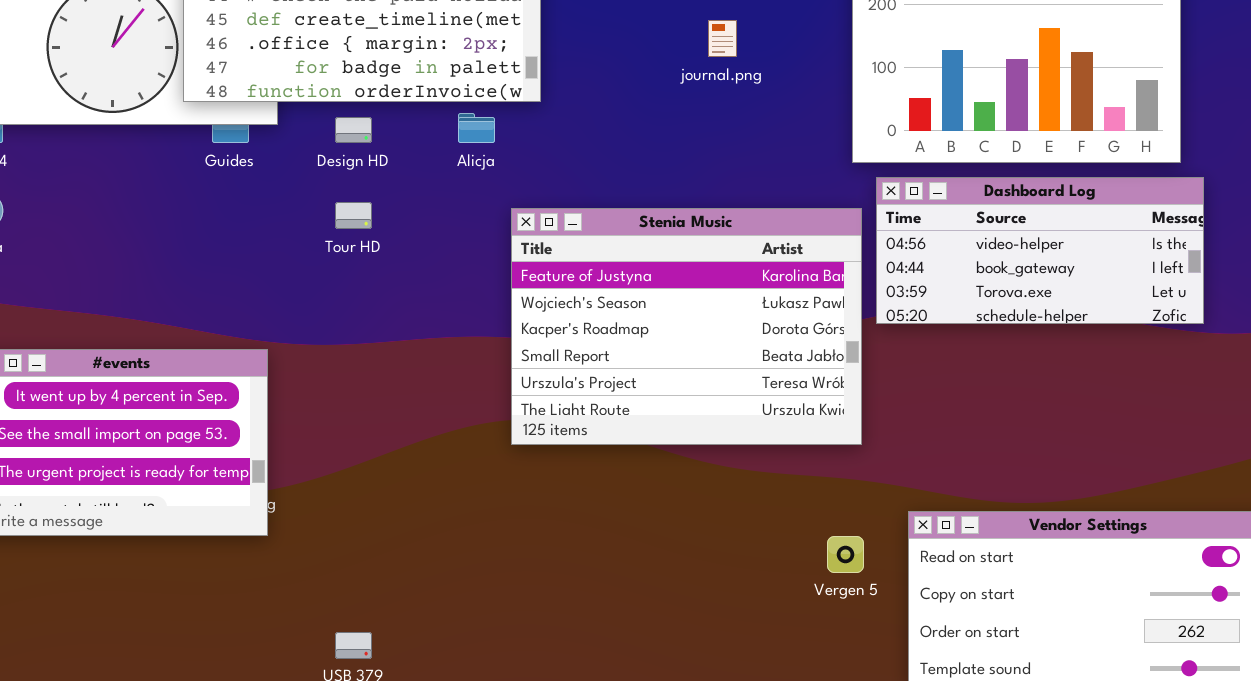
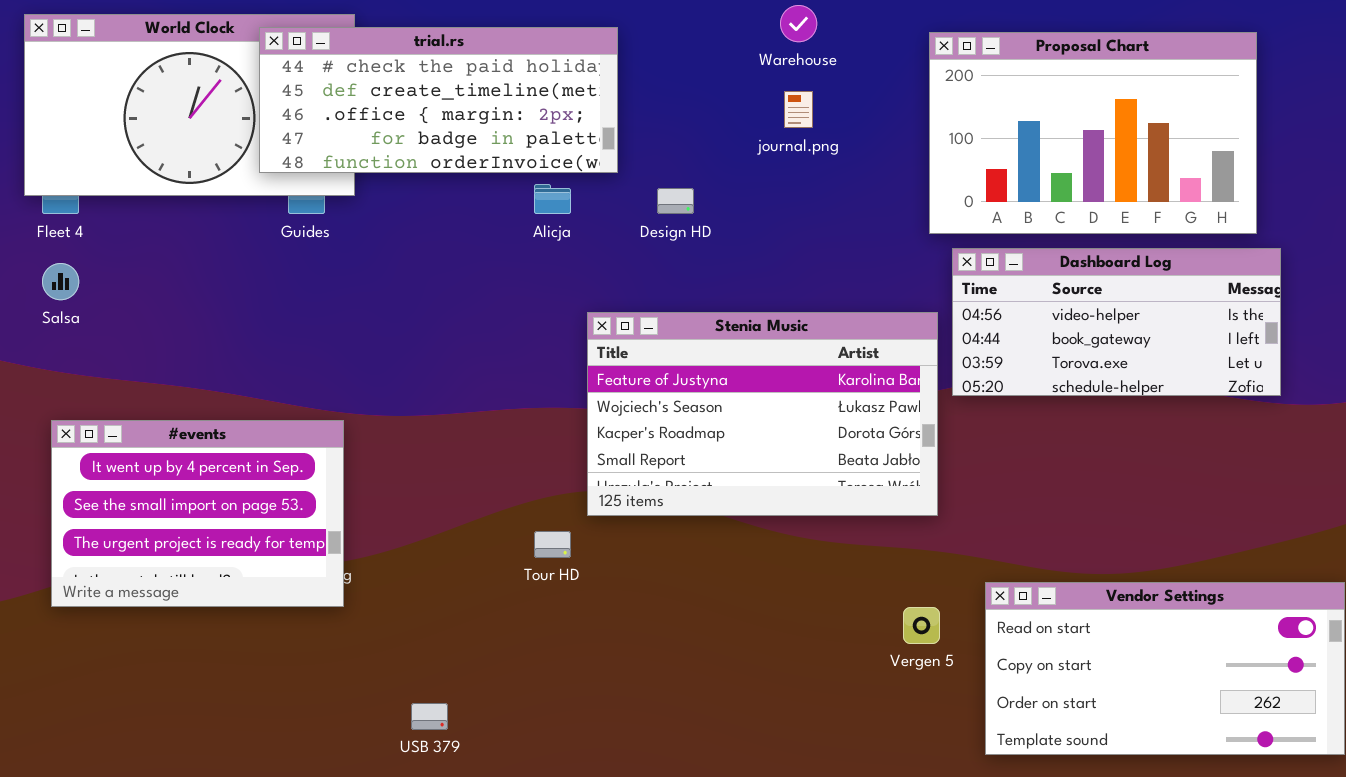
Design HD: [335,117,372,143] -> [657,188,694,214], moved
Tour HD: [335,202,372,229] -> [534,531,571,558], moved
Stenia Music: [511,208,862,445] -> [587,312,938,516], resized

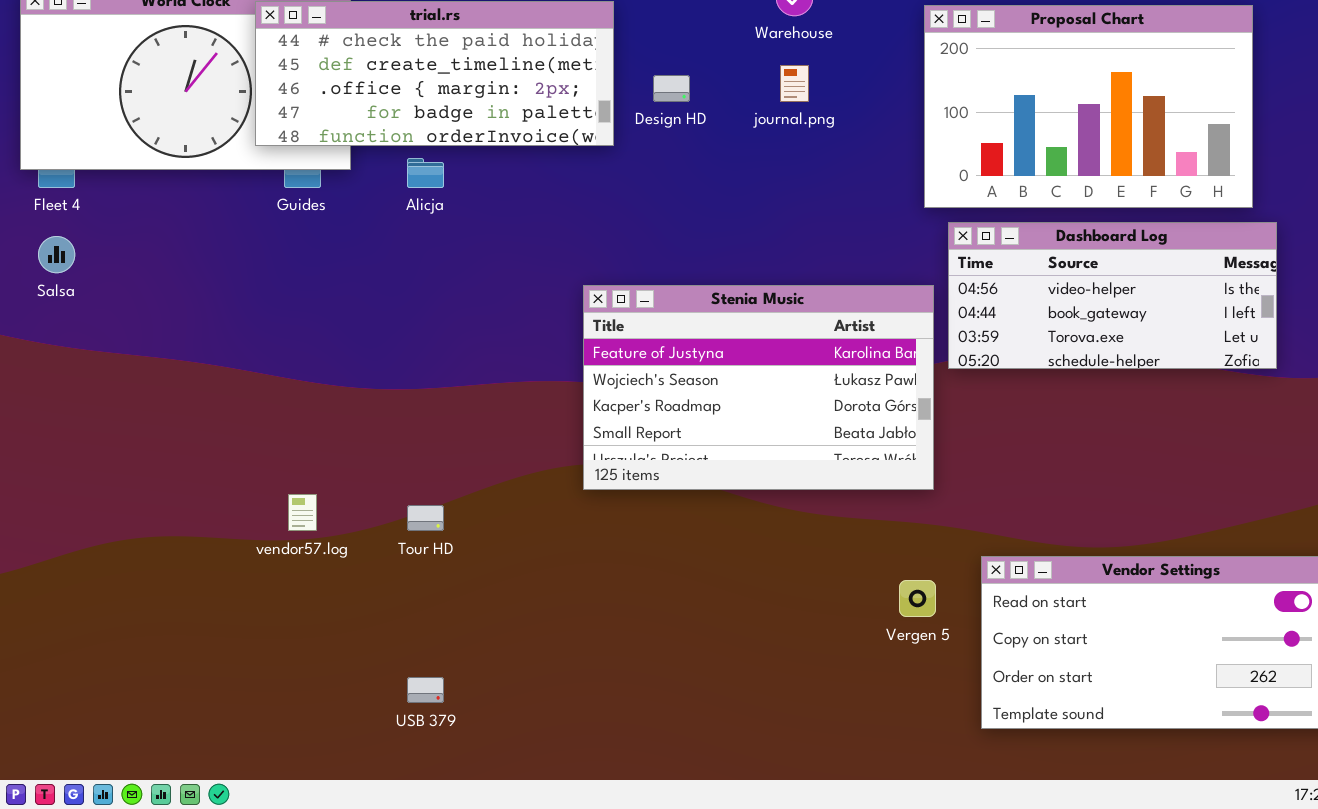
Alicja: [534,184,571,214] -> [407,158,444,188], moved
Design HD: [657,188,694,214] -> [653,75,690,102], moved
#events: [51,420,344,607] -> none, closed
Tour HD: [534,531,571,558] -> [407,505,444,531], moved

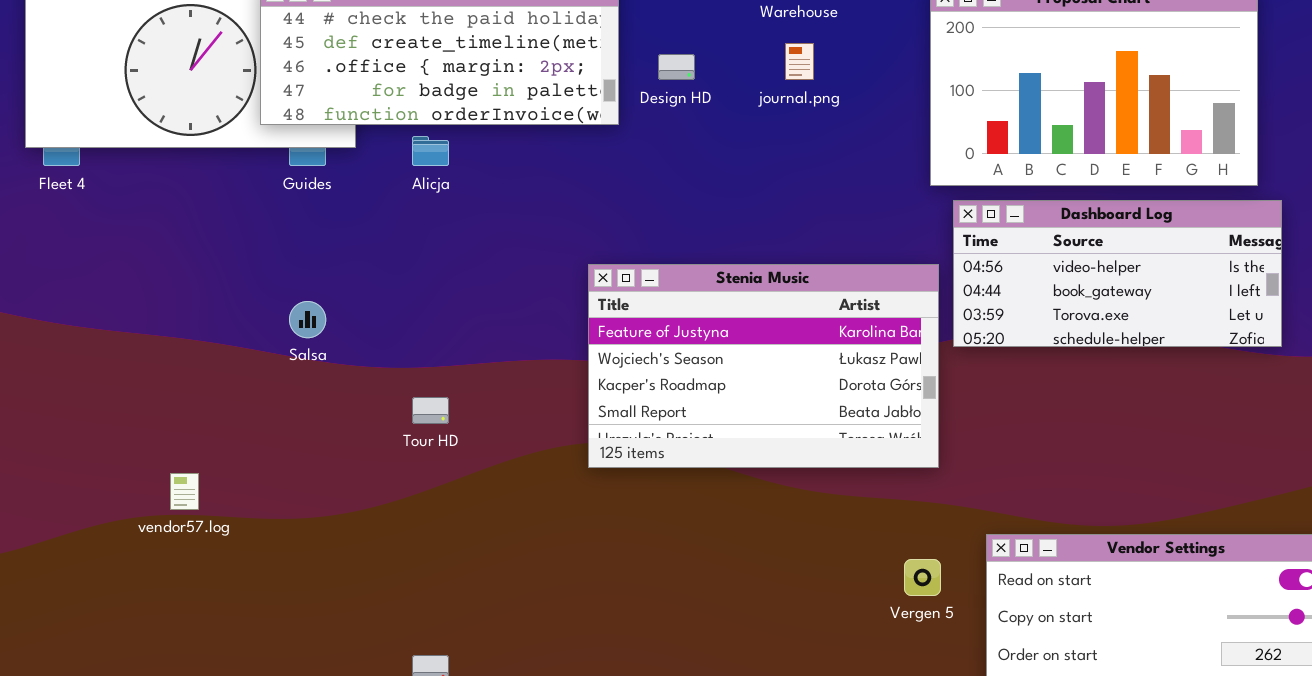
Salsa: [38,236,75,273] -> [289,301,326,338], moved
vendor57.log: [288,494,317,531] -> [170,473,199,510], moved
Tour HD: [407,505,444,531] -> [412,397,449,424], moved

